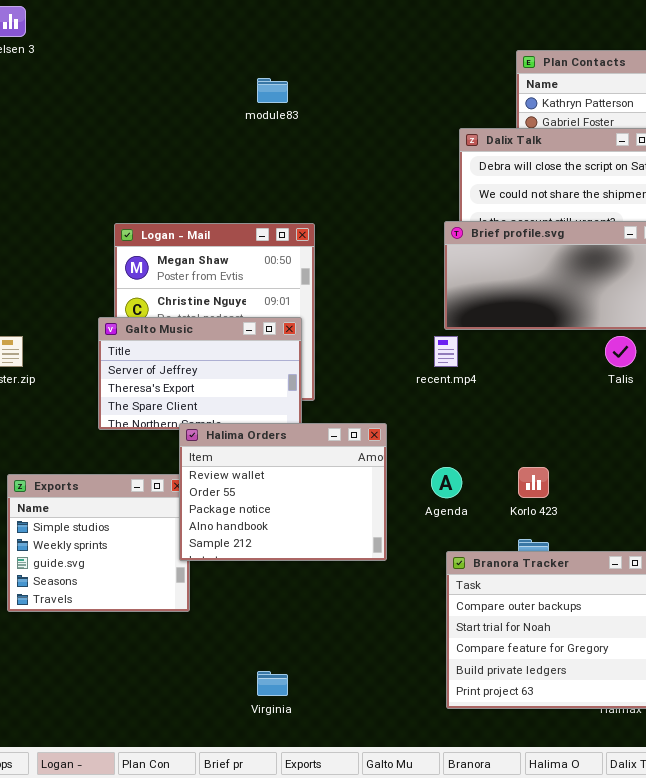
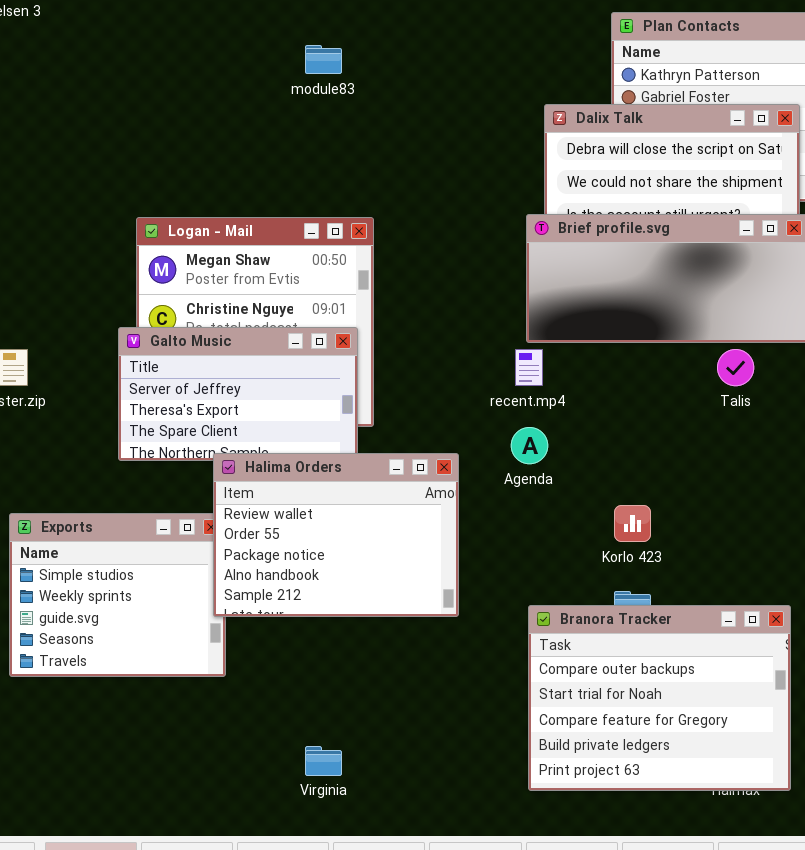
Agenda: [431,467,462,498] -> [511,427,548,464], moved

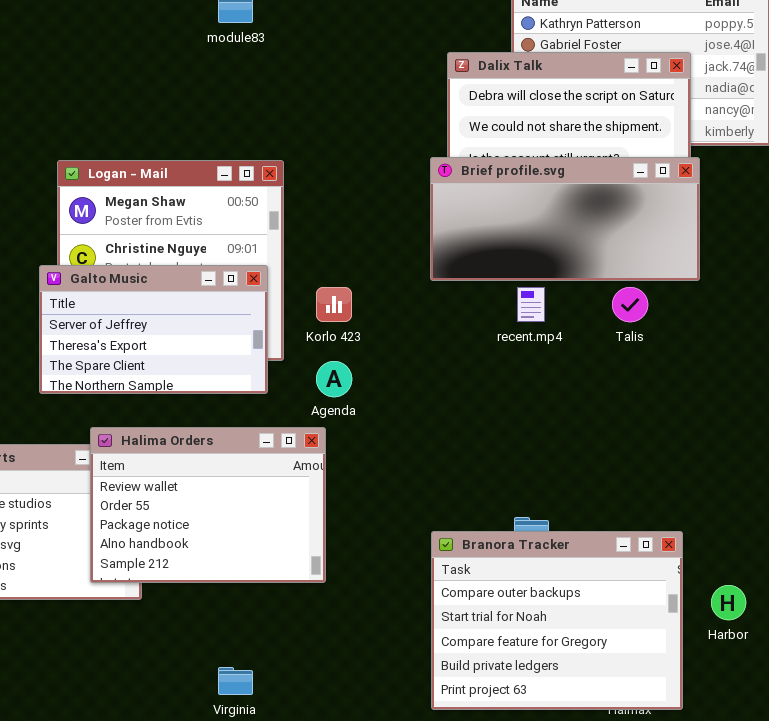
recent.mp4: [515,349,543,386] -> [517,287,545,322], moved
Agenda: [511,427,548,464] -> [316,361,352,397], moved
Halima Orders: [213,453,459,617] -> [90,427,326,583], moved
Korlo 423: [614,505,651,542] -> [316,287,352,322], moved

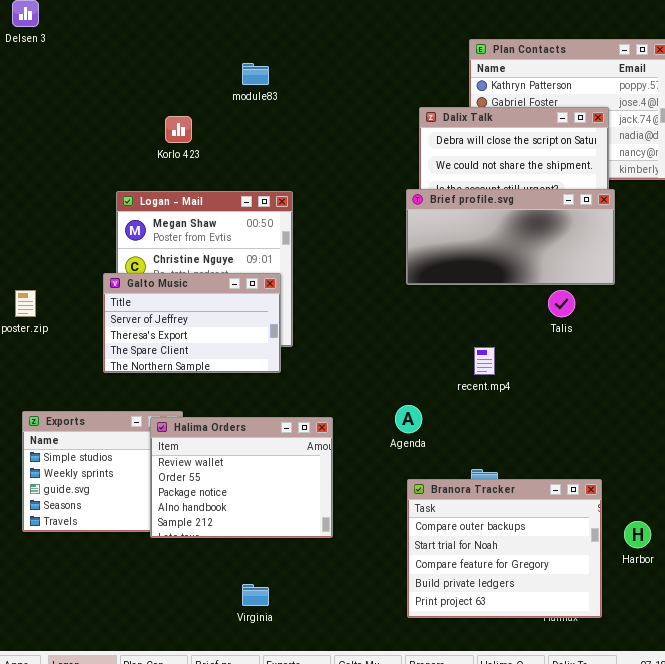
Korlo 423: [316,287,352,322] -> [165,116,192,143], moved
recent.mp4: [517,287,545,322] -> [474,347,495,375], moved
Agenda: [316,361,352,397] -> [395,405,422,433], moved
Halima Orders: [90,427,326,583] -> [150,417,333,538], moved

